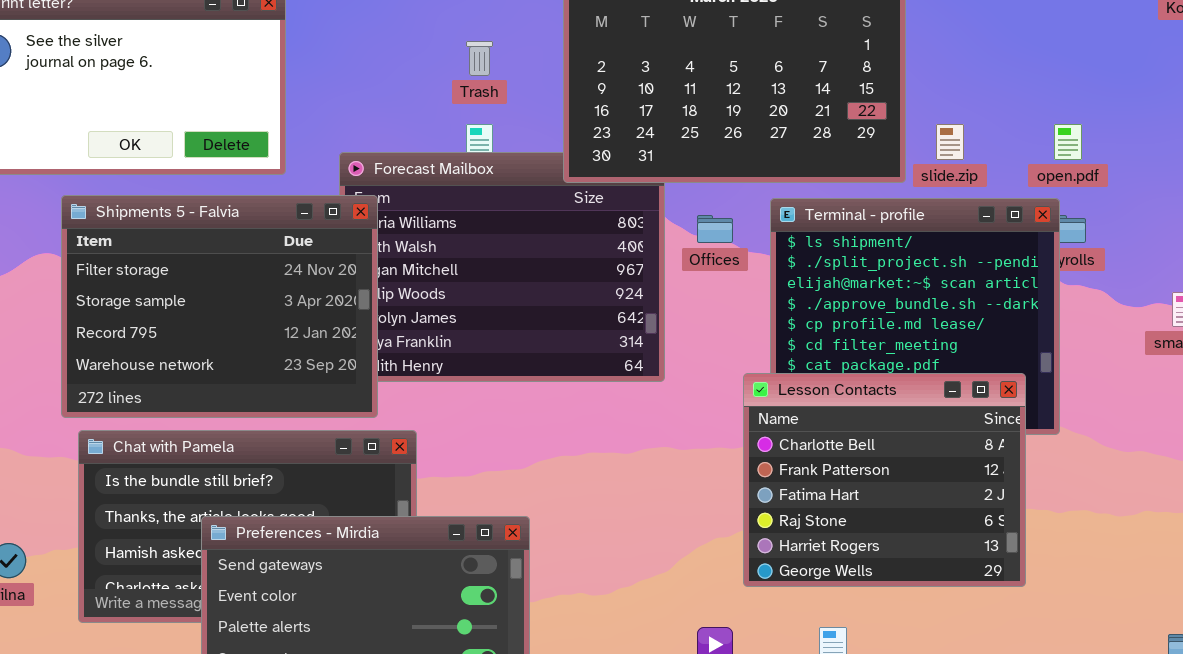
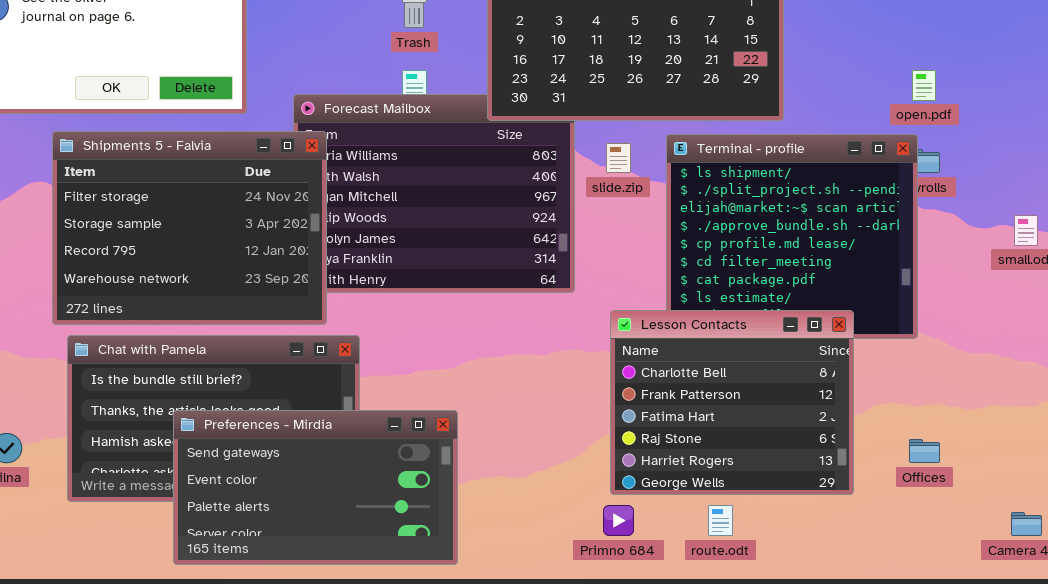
slide.zip: [936,124,964,160] -> [606,143,631,173], moved
Offices: [697,215,733,243] -> [909,439,940,463], moved
Lesson Contacts: [743,373,1026,587] -> [610,310,854,495], moved

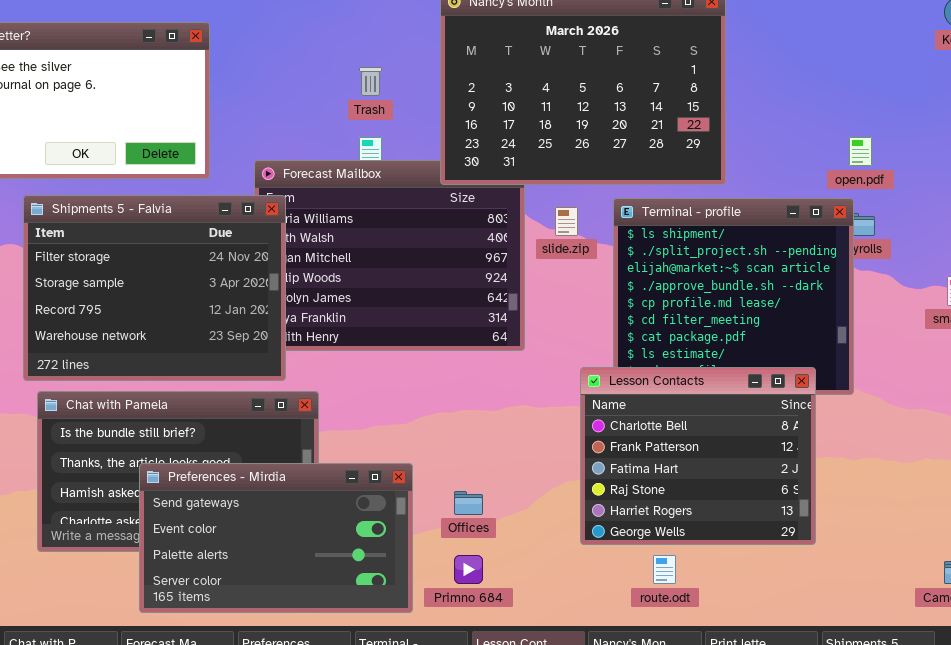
Lesson Contacts: [610,310,854,495] -> [580,367,816,545], moved
Offices: [909,439,940,463] -> [454,491,483,515], moved
Primno 684: [603,505,634,536] -> [454,555,483,584], moved

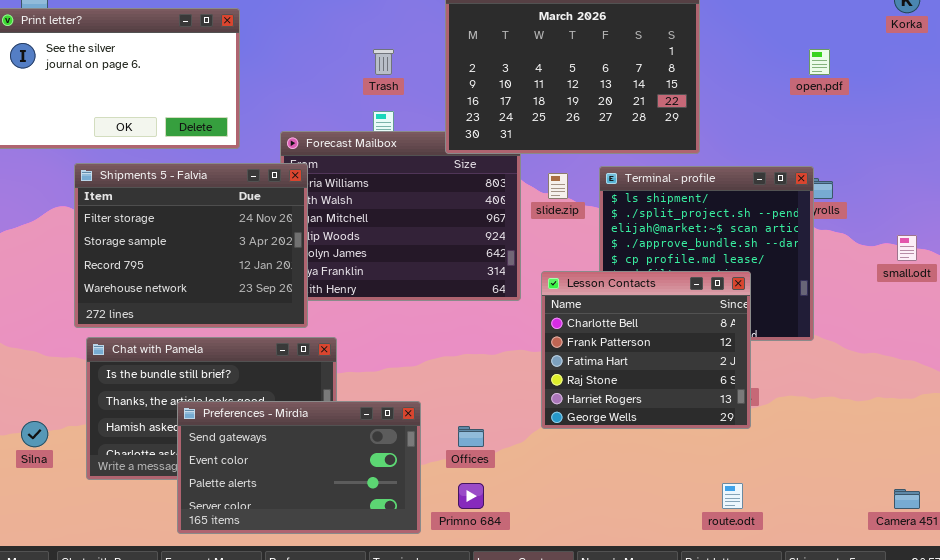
open.pdf: [849,137,872,166] -> [809,49,830,75], moved
Lesson Contacts: [580,367,816,545] -> [541,271,751,429], moved
route.odt: [653,555,676,584] -> [722,483,743,509], moved

